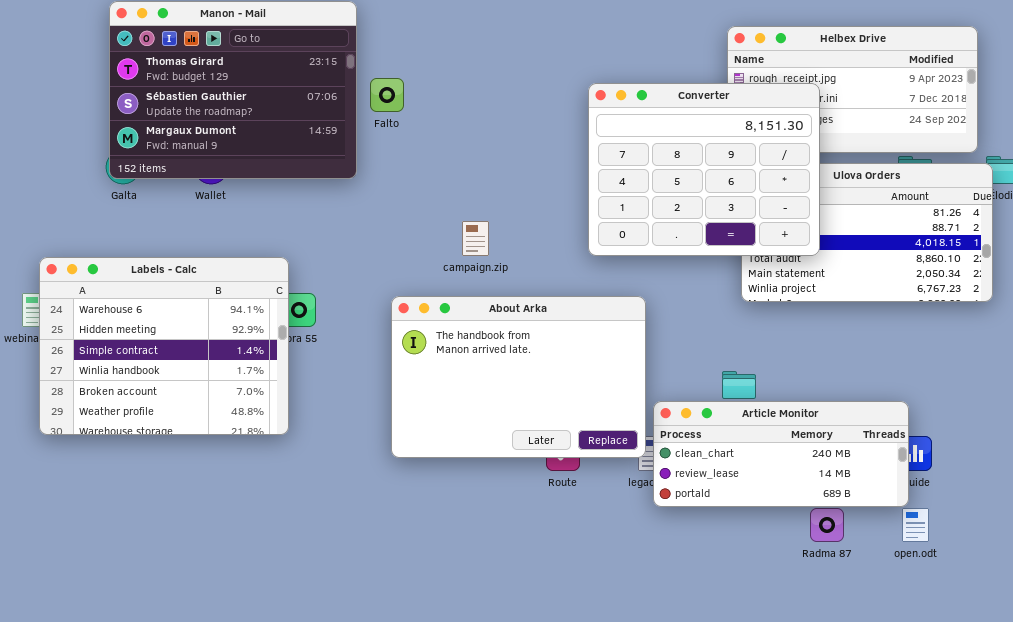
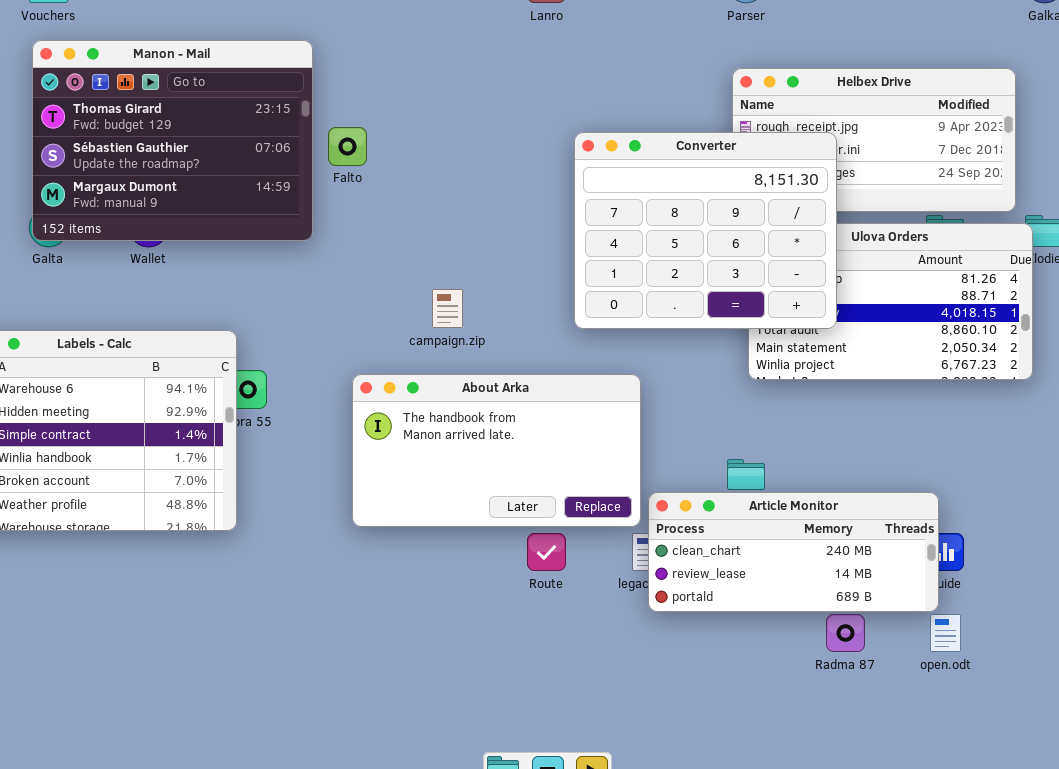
About Arka: [391,296,646,458] -> [352,374,641,527], resized

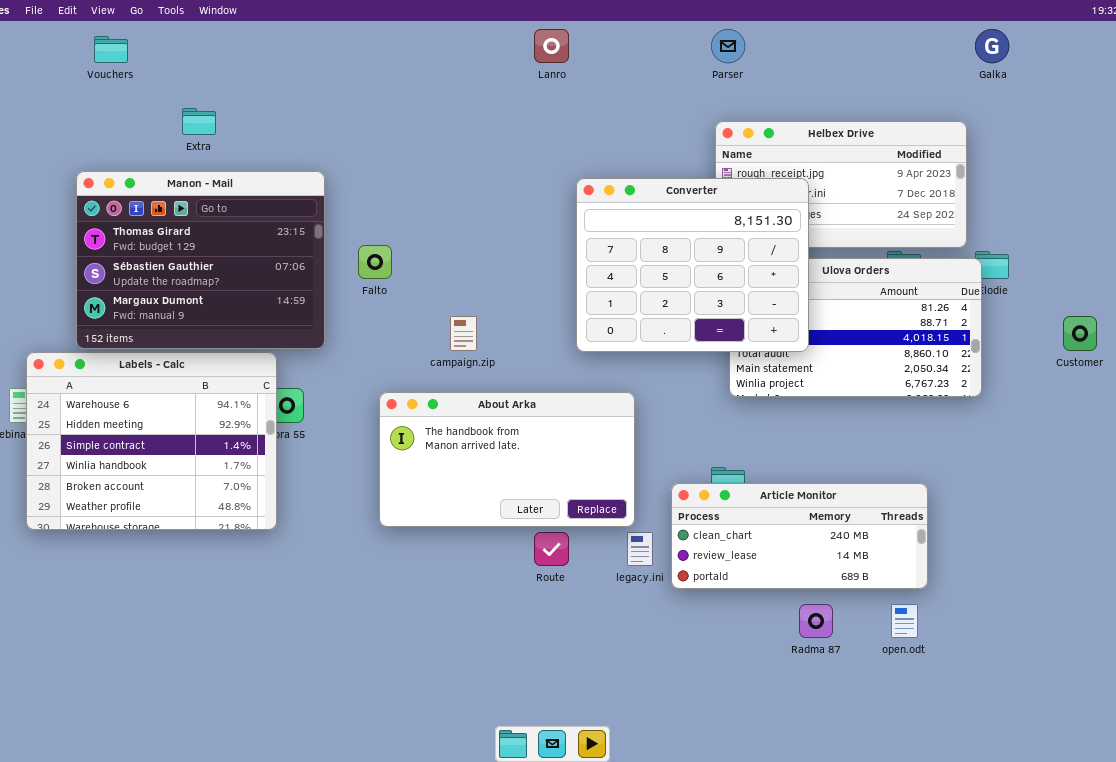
Manon - Mail: [32,40,313,241] -> [76,171,325,349], moved
Falto: [328,127,367,166] -> [358,245,392,279], moved
Article Monitor: [648,492,939,612] -> [671,483,928,589], moved

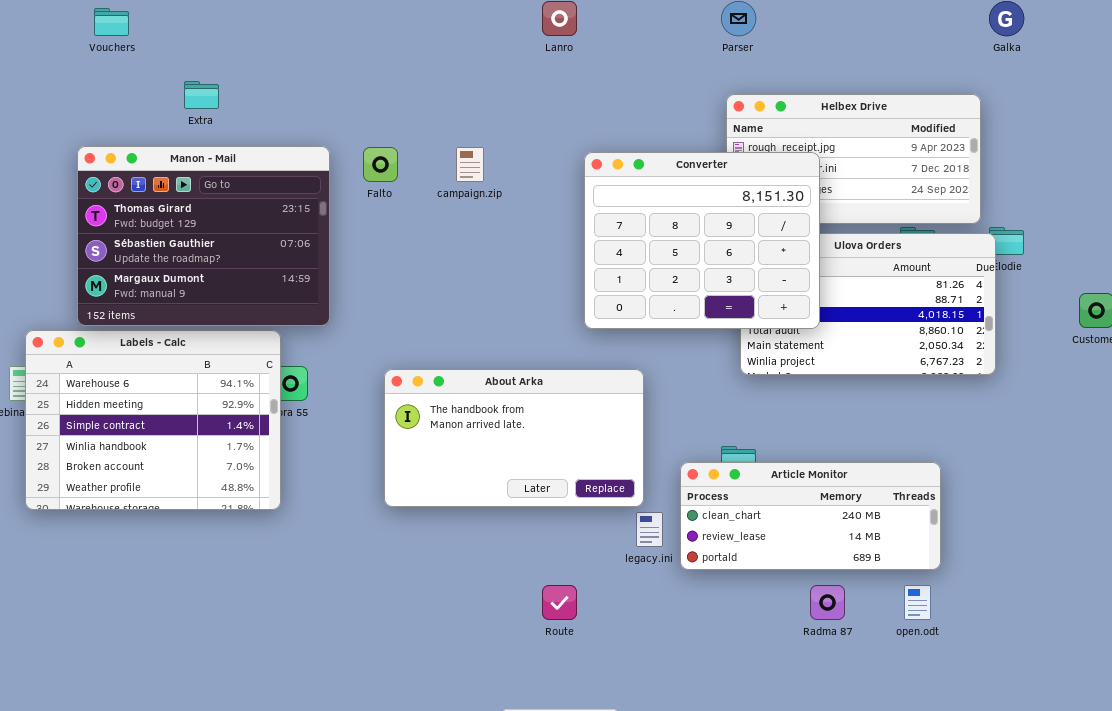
Falto: [358,245,392,279] -> [363,147,398,182], moved
campaign.zip: [450,316,477,351] -> [456,147,484,182], moved
Route: [534,532,569,566] -> [542,585,577,620], moved

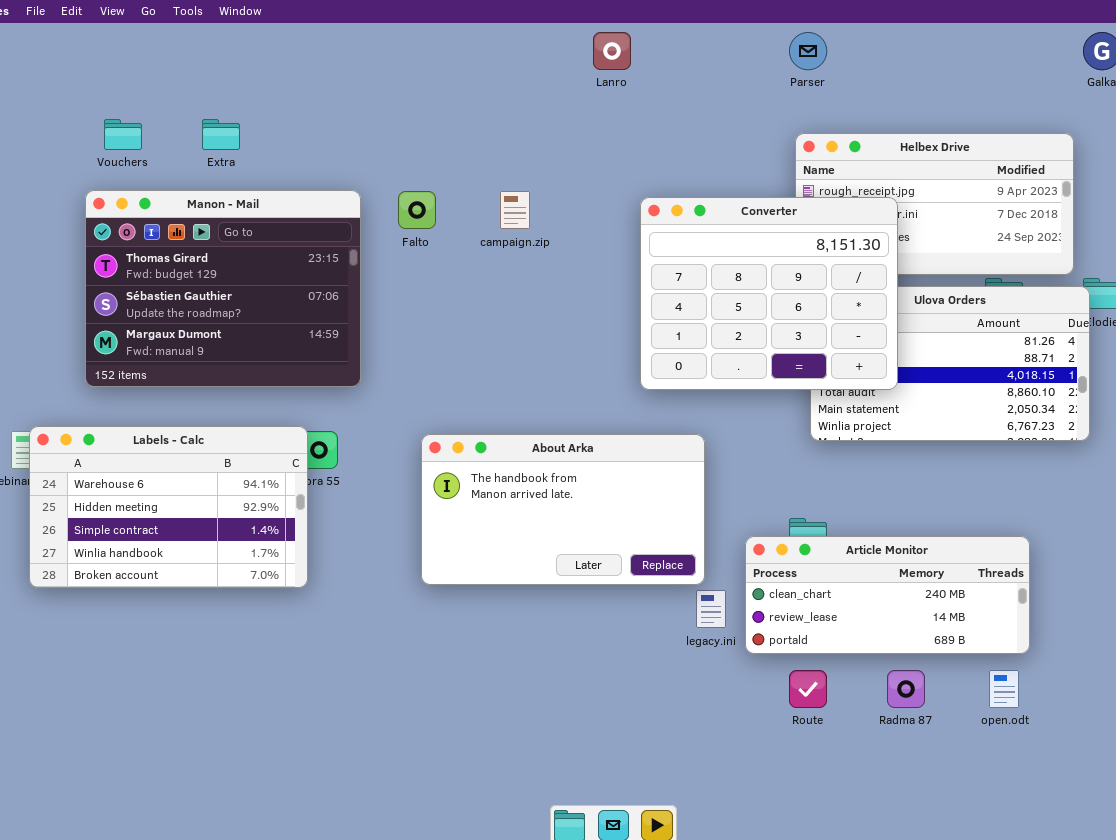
Vouchers: [94,8,129,36] -> [104,119,142,150], moved
Labels - Calc: [25,330,281,510] -> [29,426,308,588], resized
Route: [542,585,577,620] -> [789,670,827,708], moved

